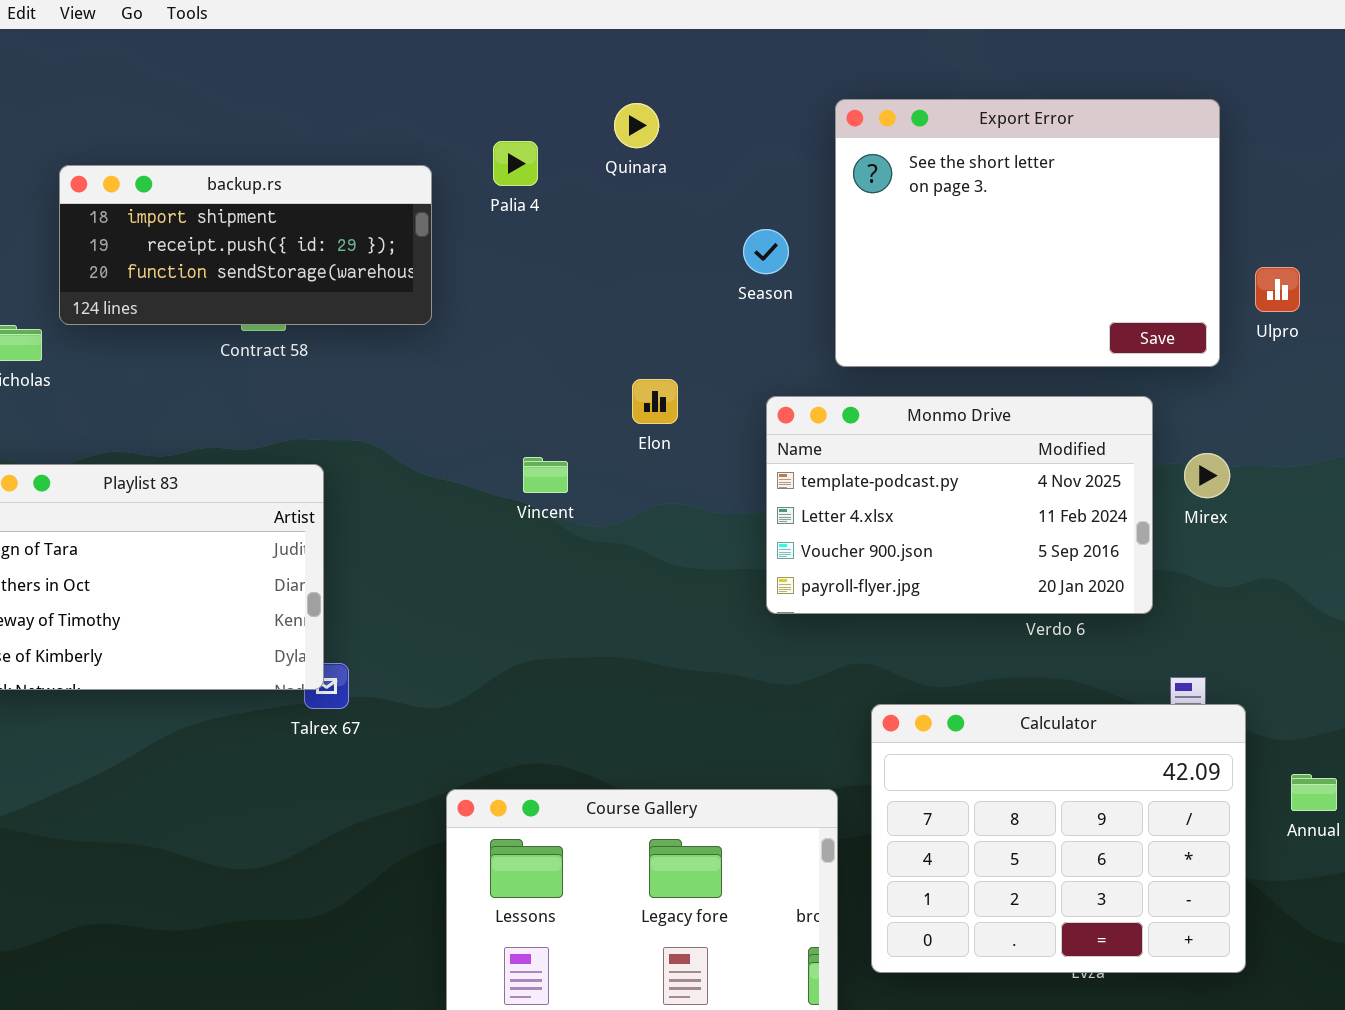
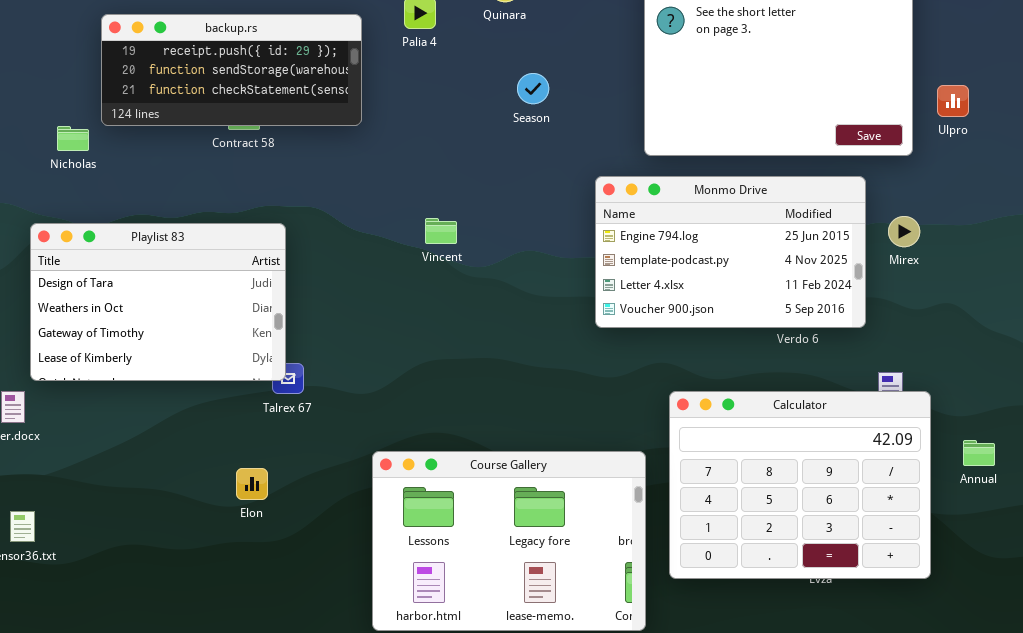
backup.rs: [59,165,432,325] -> [101,14,362,126], scrolled down 1 row
Season: [743,229,789,274] -> [517,73,549,104], moved
Elon: [632,379,678,424] -> [236,468,268,500], moved
Monmo Drive: [766,396,1153,614] -> [595,176,866,328], scrolled up 1 row

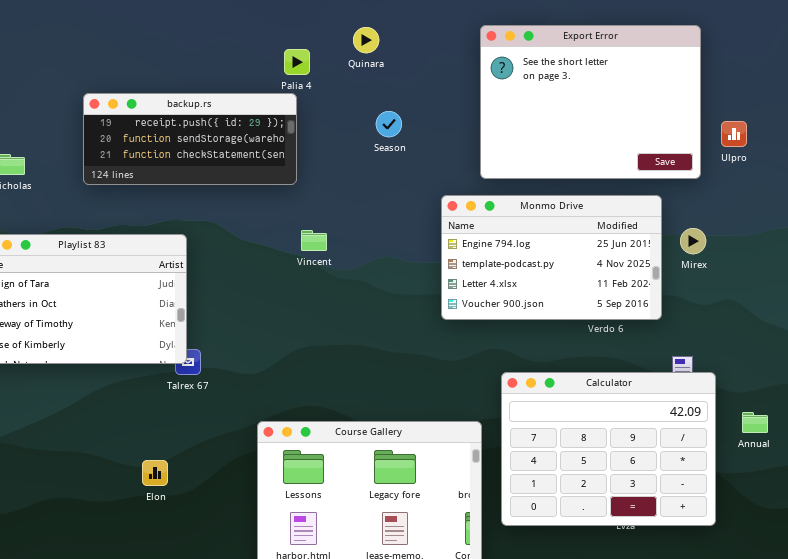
backup.rs: [101,14,362,126] -> [83,93,297,185], moved
Elon: [236,468,268,500] -> [142,460,168,486], moved

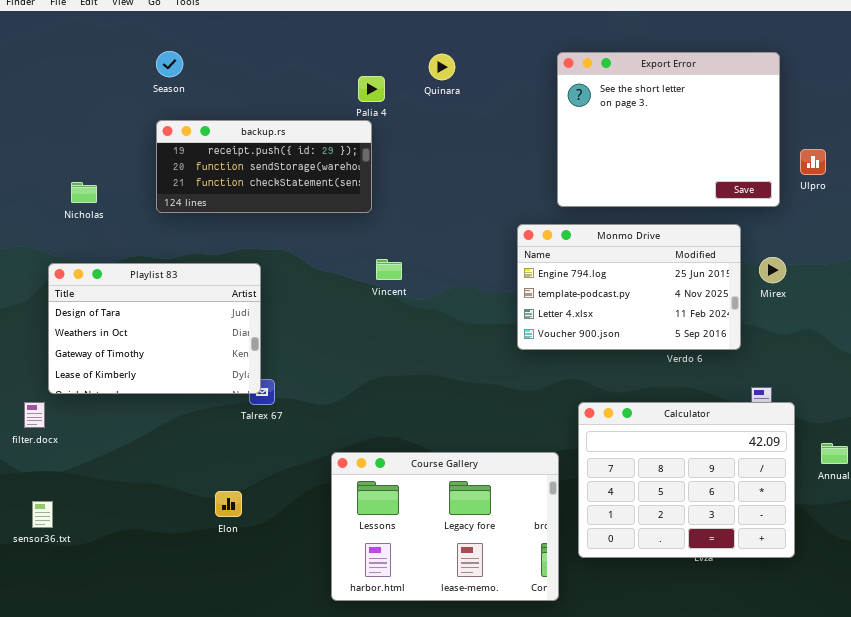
Season: [376,111,402,137] -> [156,51,183,77], moved

